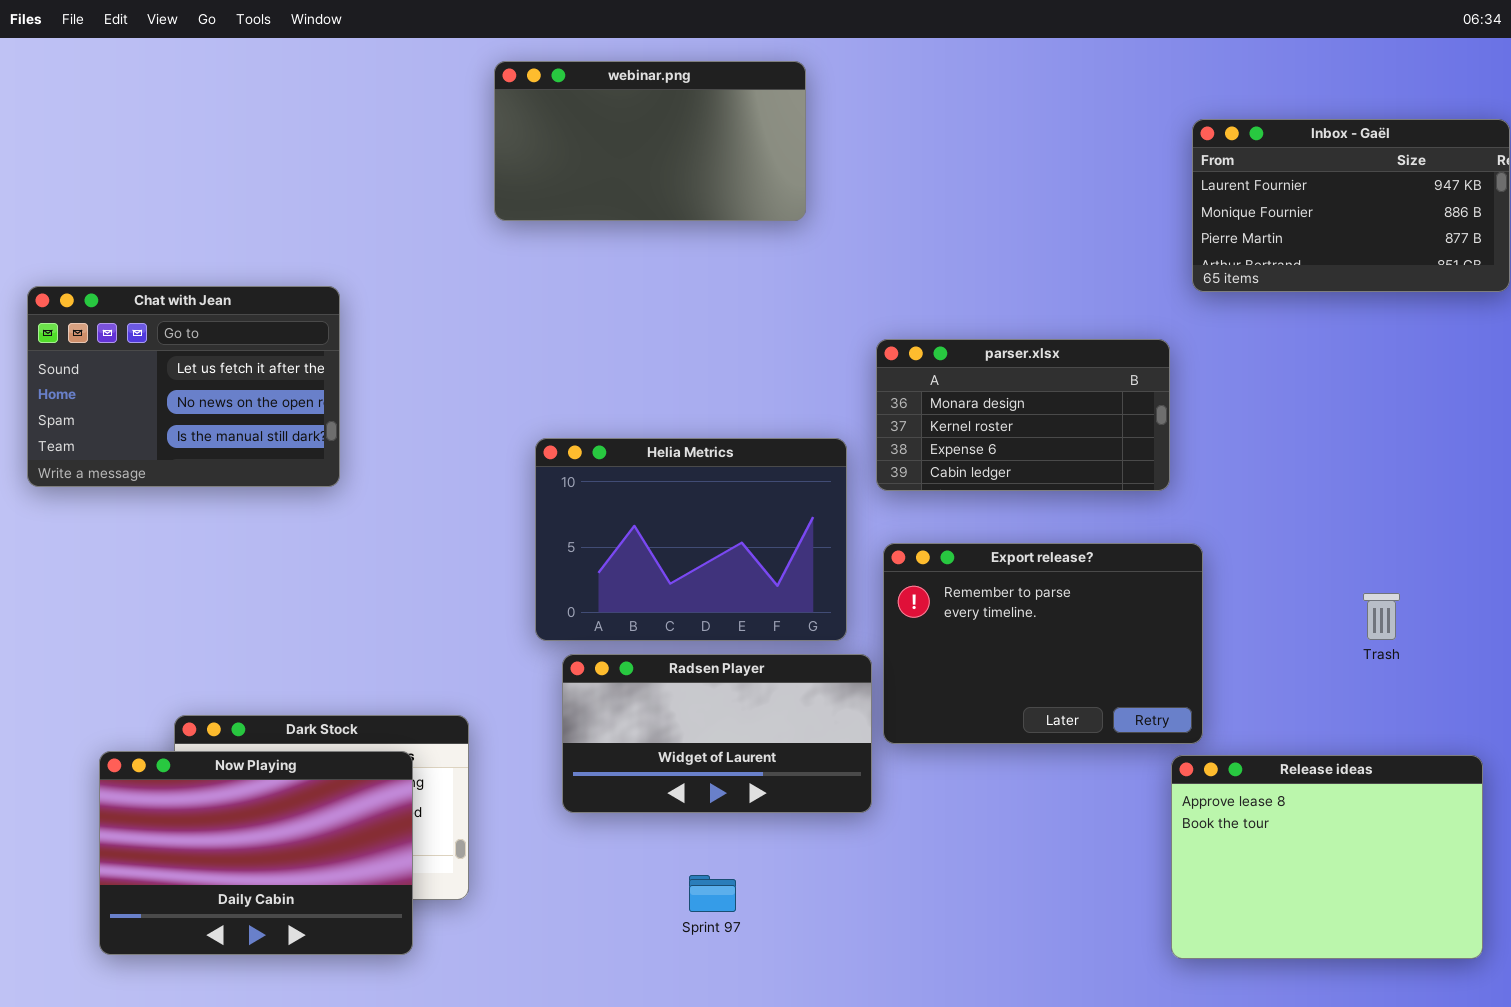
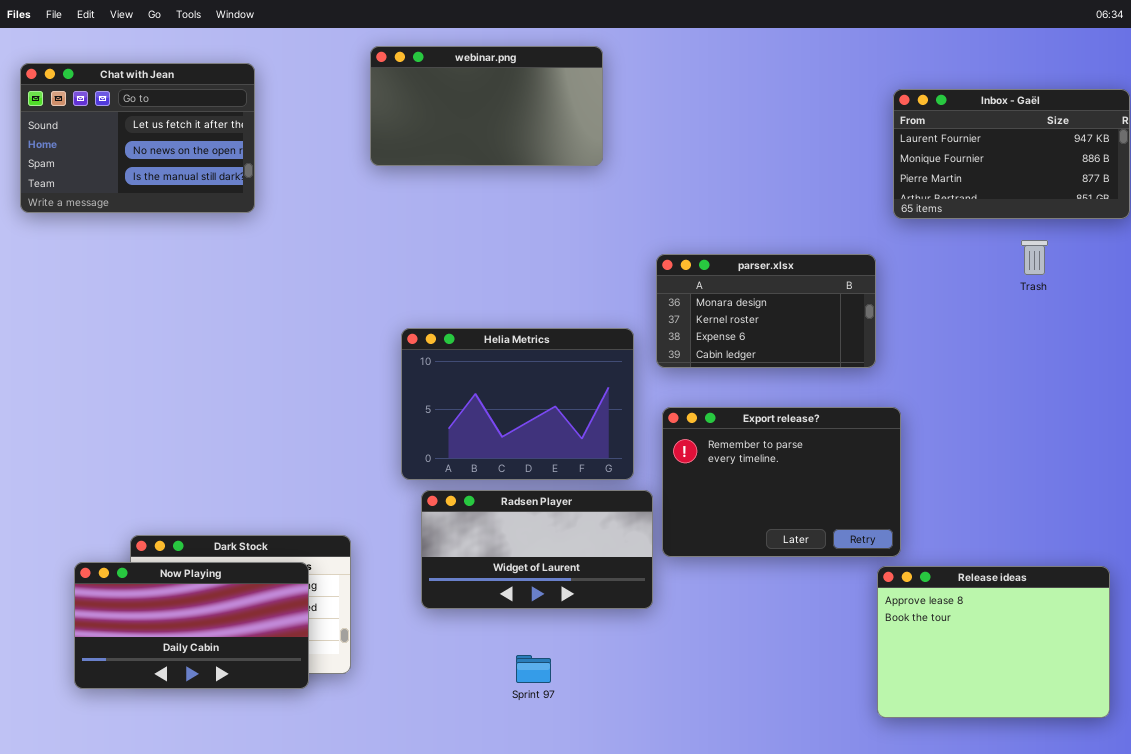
Chat with Jean: [27,286,340,487] -> [20,63,255,213], moved
Trash: [1363,593,1400,640] -> [1021,240,1048,275], moved
Now Playing: [99,751,413,955] -> [74,562,309,689], resized

